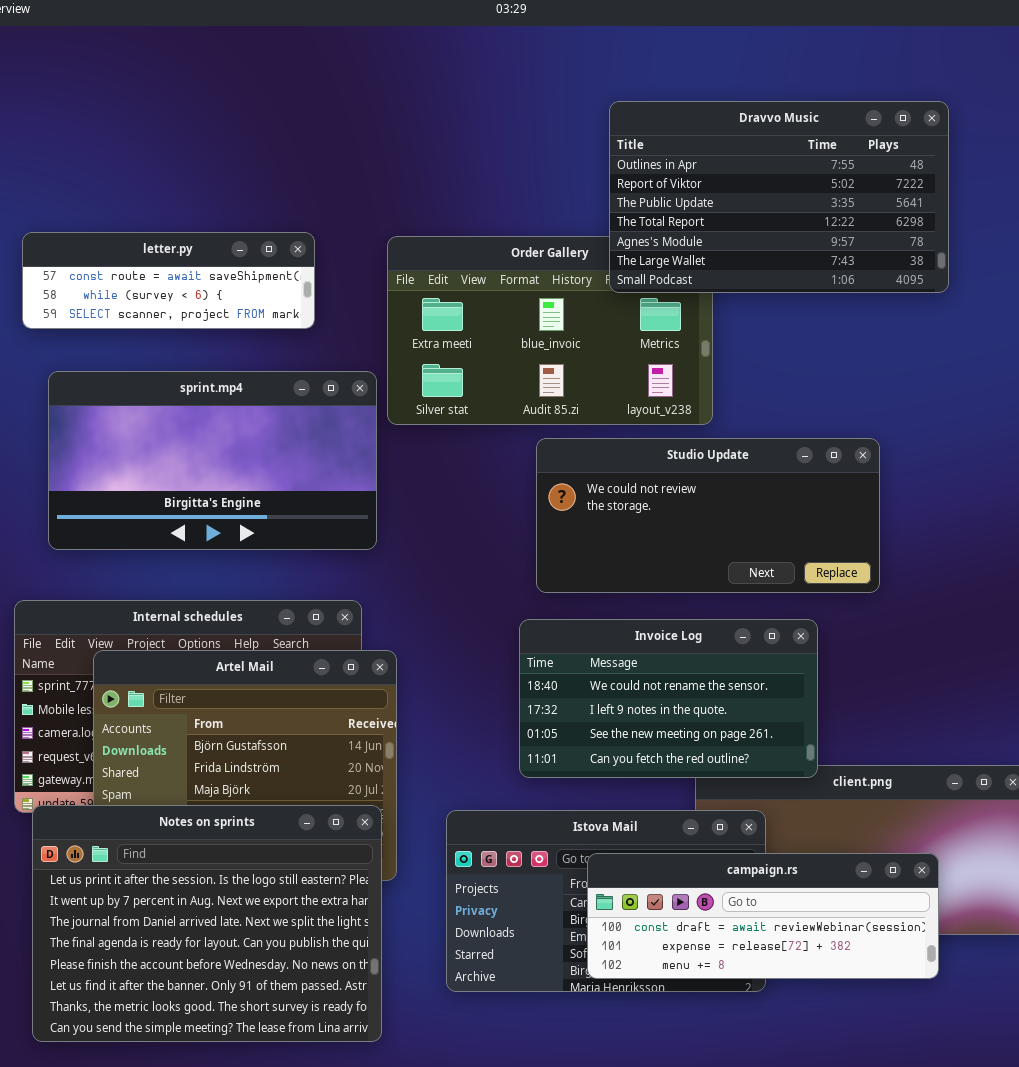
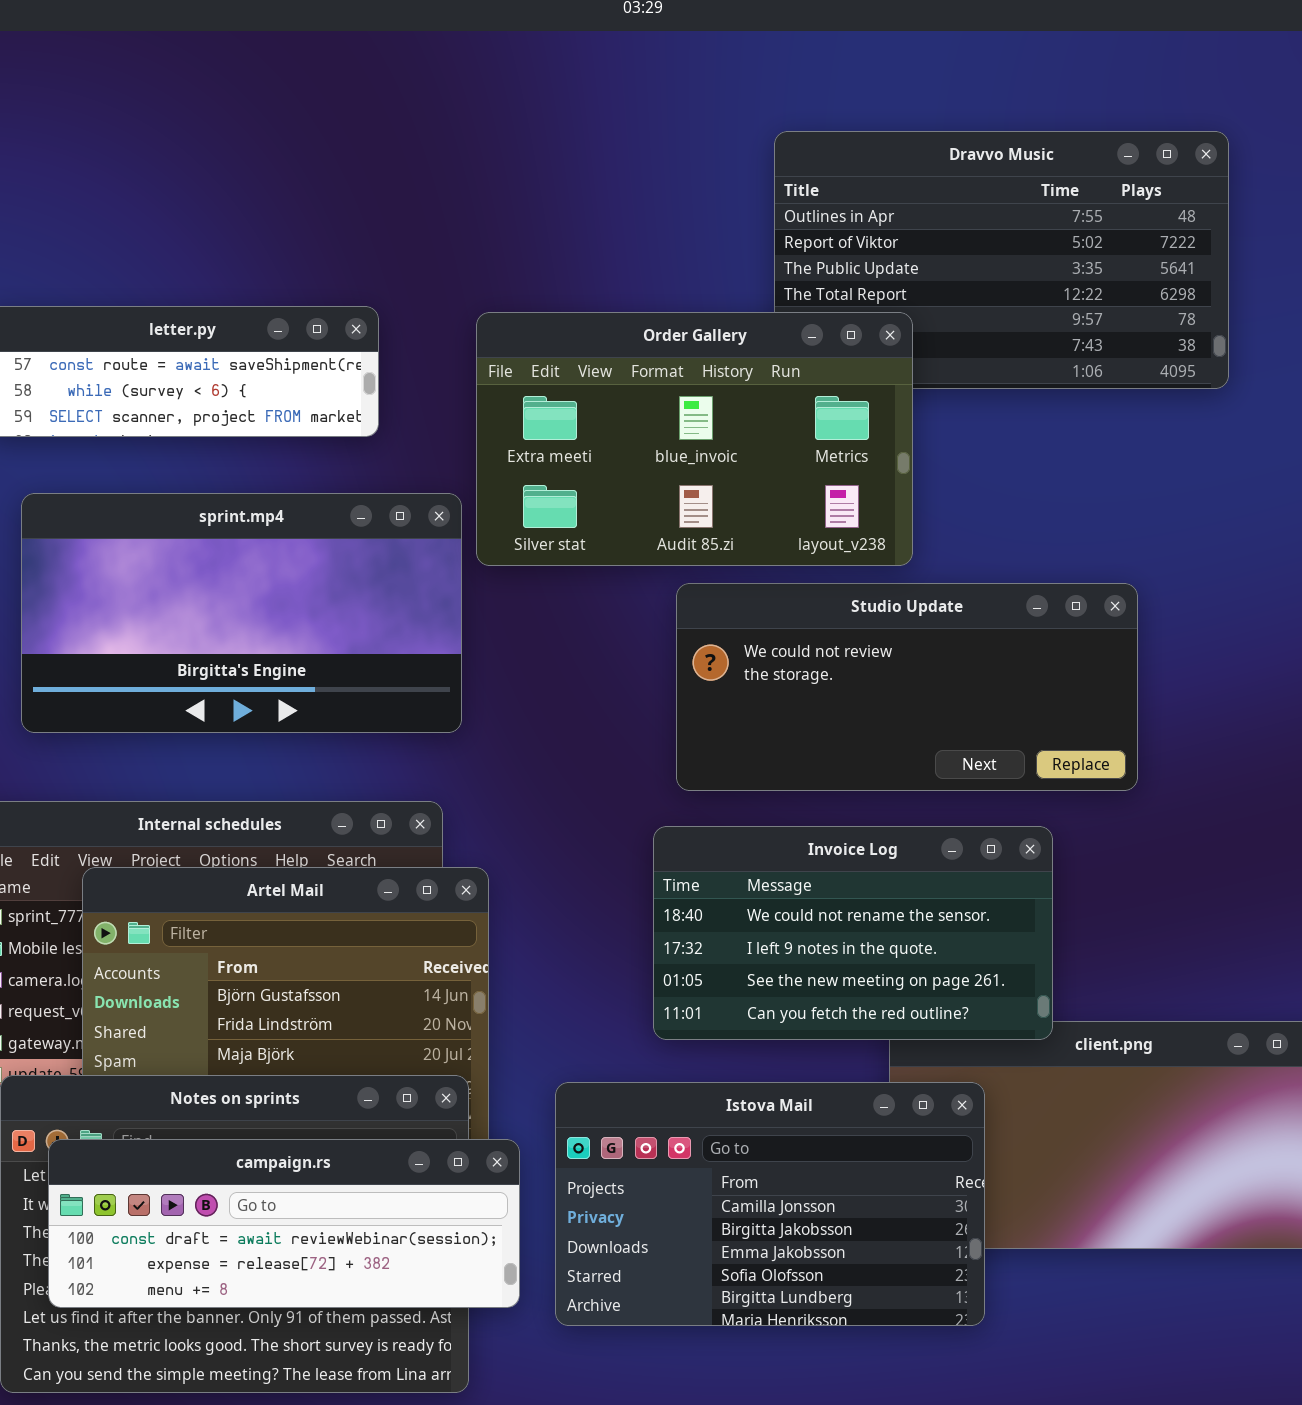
Order Gallery: [387,236,713,425] -> [476,312,913,566], raised
campaign.rs: [587,853,939,979] -> [48,1139,520,1308], moved

